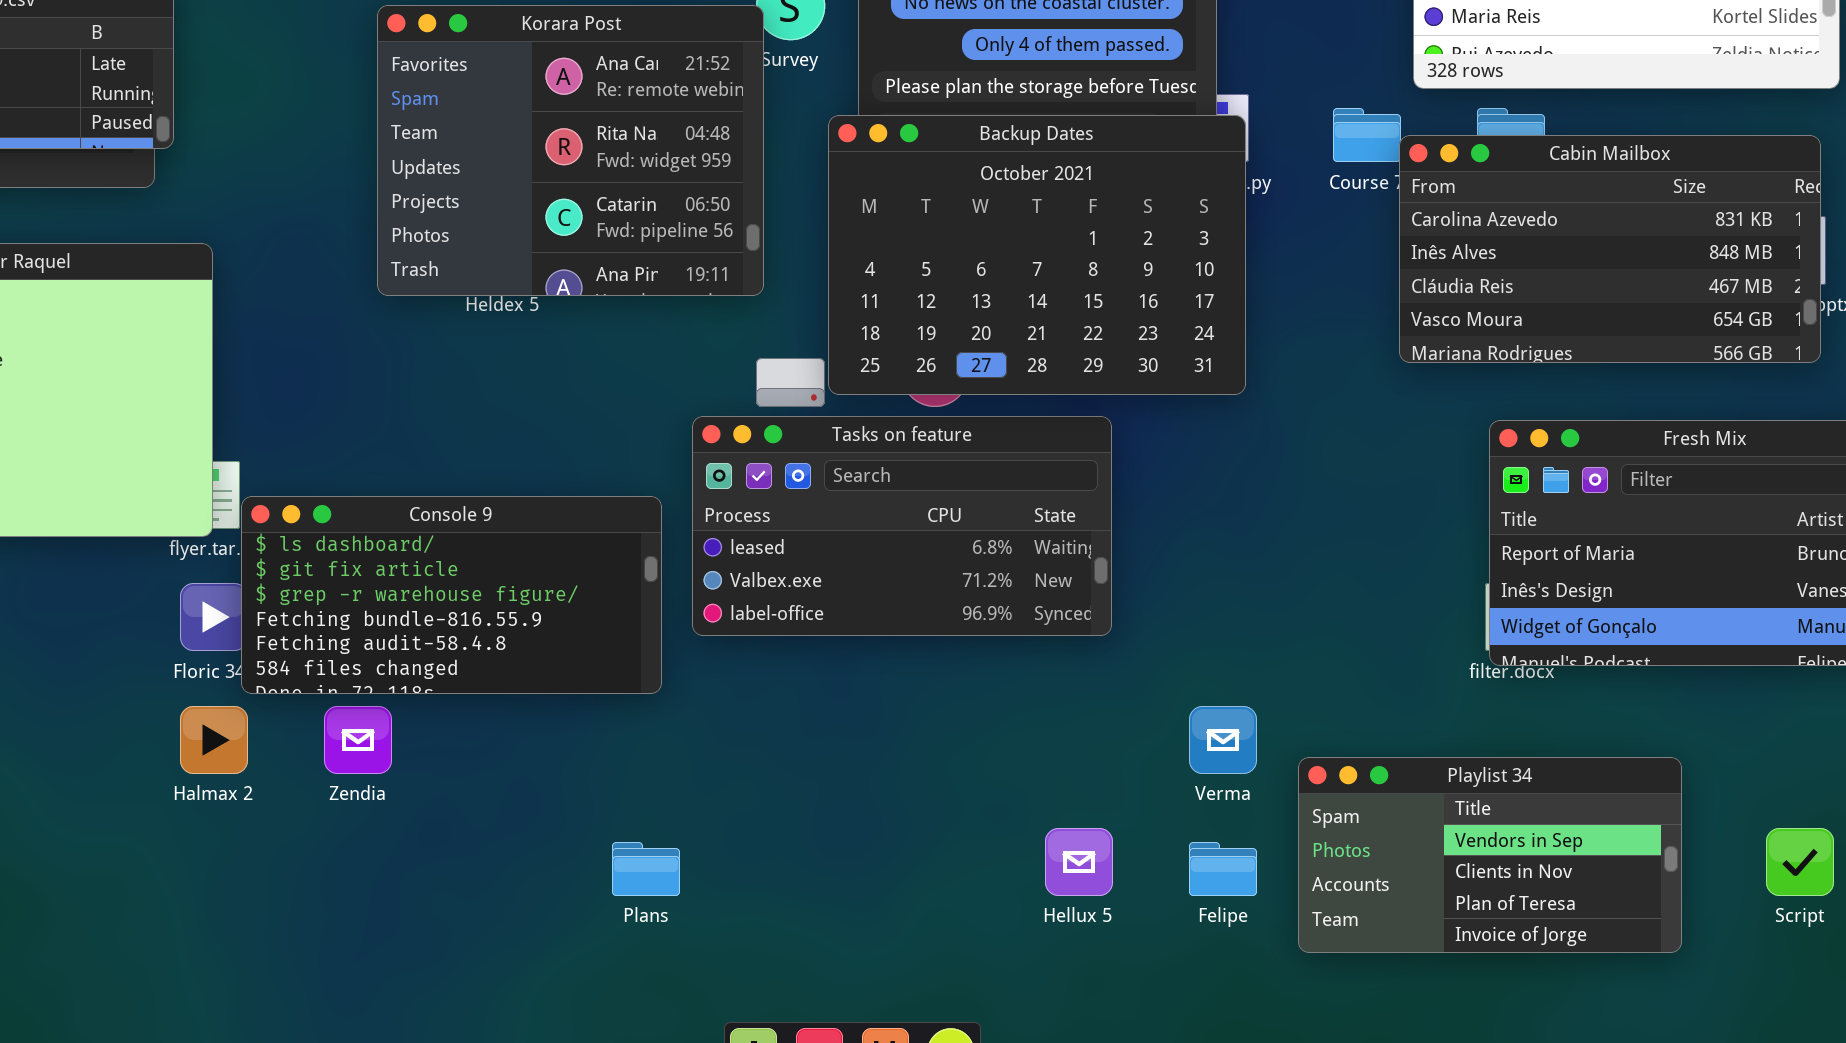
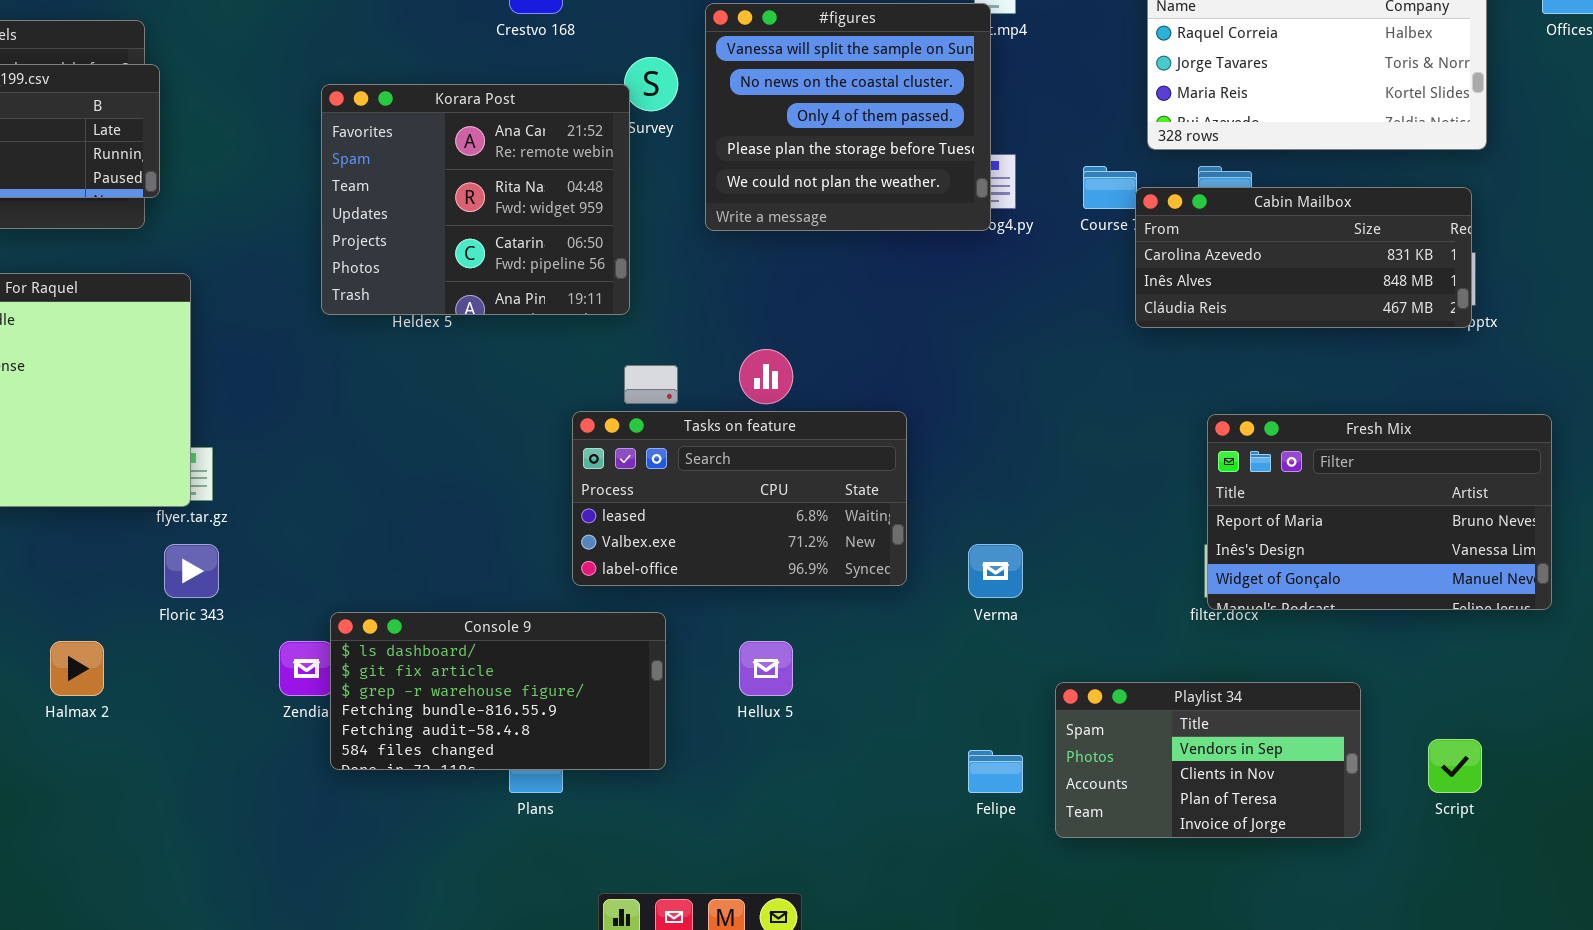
Backup Dates: [828,115,1246,395] -> none, closed
Cabin Mailbox: [1399,135,1821,363] -> [1135,187,1472,328], resized
Console 9: [241,496,662,694] -> [330,612,666,770], moved
Halmax 2: [180,706,248,774] -> [50,641,104,696], moved
Verma: [1189,706,1257,774] -> [968,544,1023,598], moved
Hellux 5: [1045,828,1113,896] -> [739,641,793,696], moved

